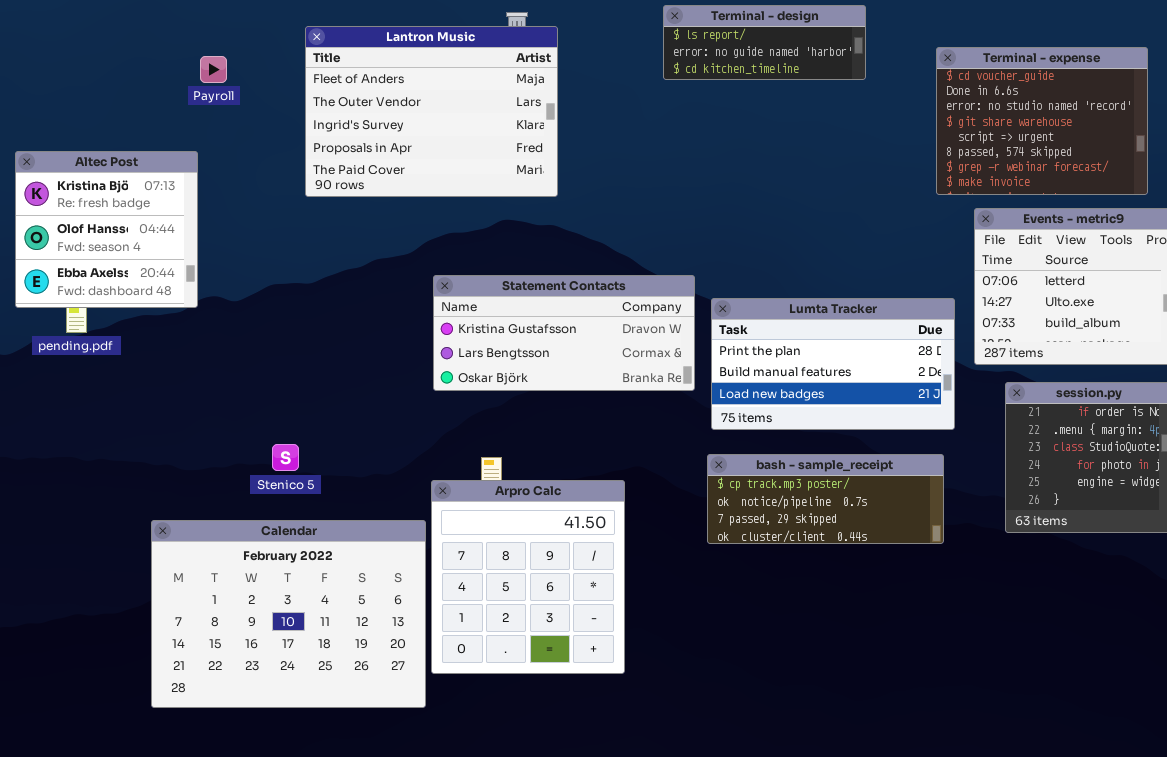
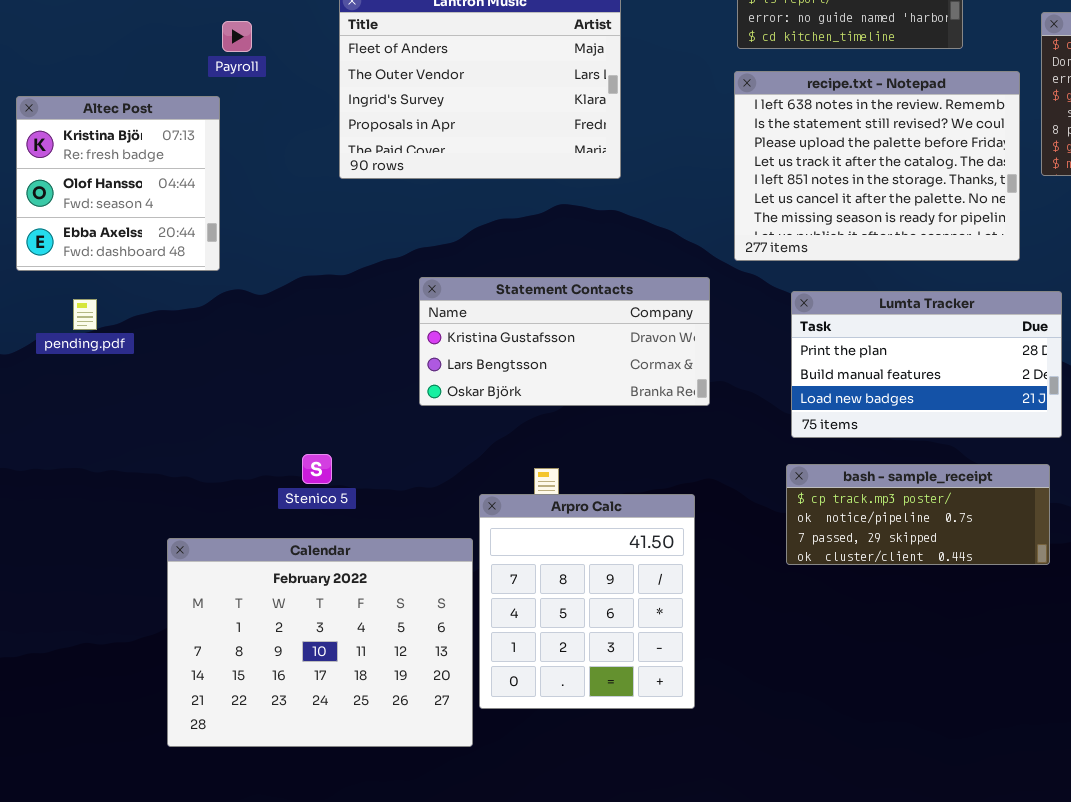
recipe.txt - Notepad: none -> [734,71,1020,261], opened
Altec Post: [15,151,198,308] -> [16,96,220,271], moved
Statement Contacts: [433,275,695,391] -> [419,277,710,406], moved

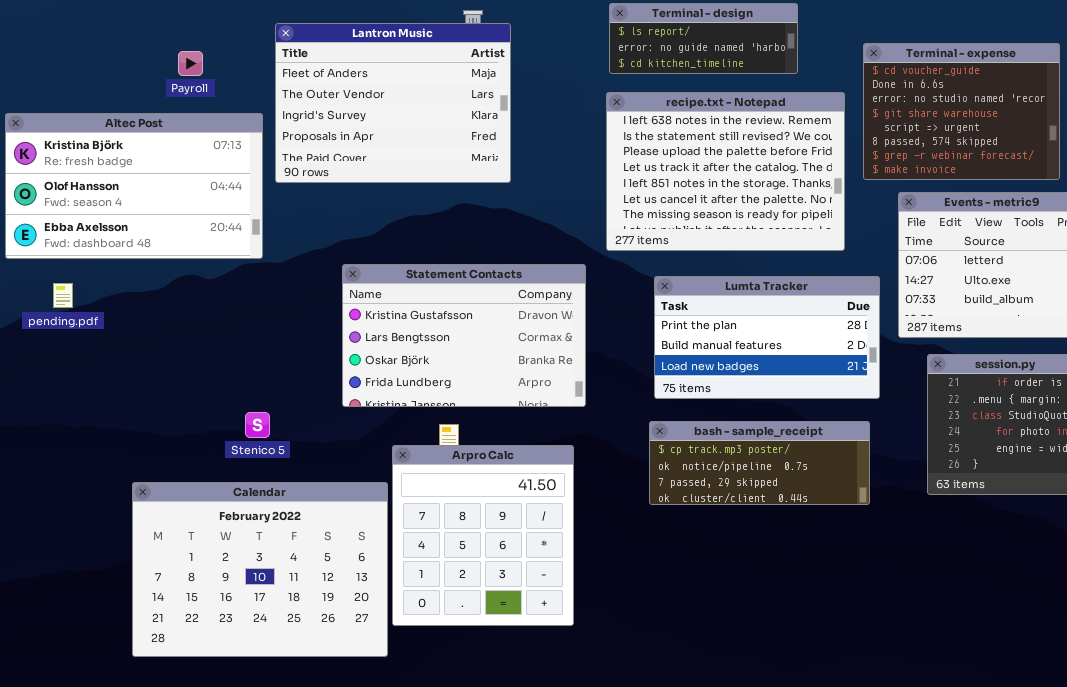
Altec Post: [16,96,220,271] -> [5,113,263,259], resized
Statement Contacts: [419,277,710,406] -> [342,264,586,407], resized

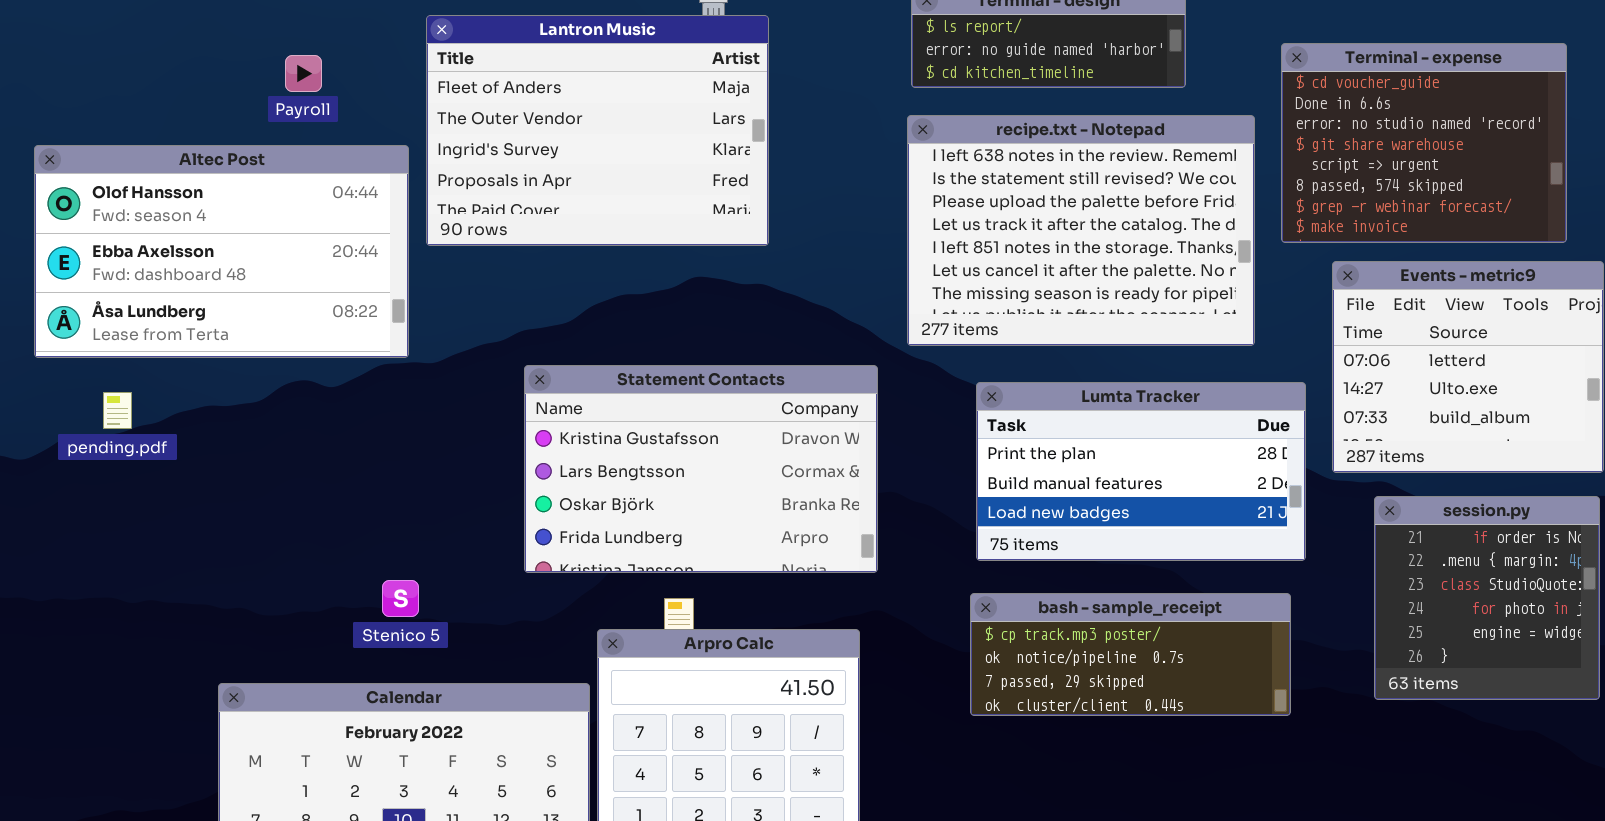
Altec Post: [5,113,263,259] -> [34,145,409,358], scrolled down 1 row

